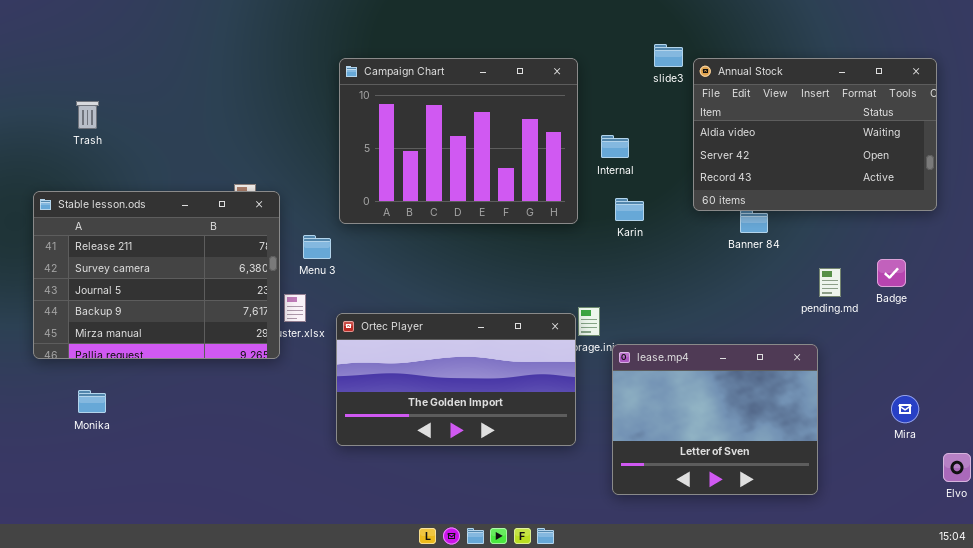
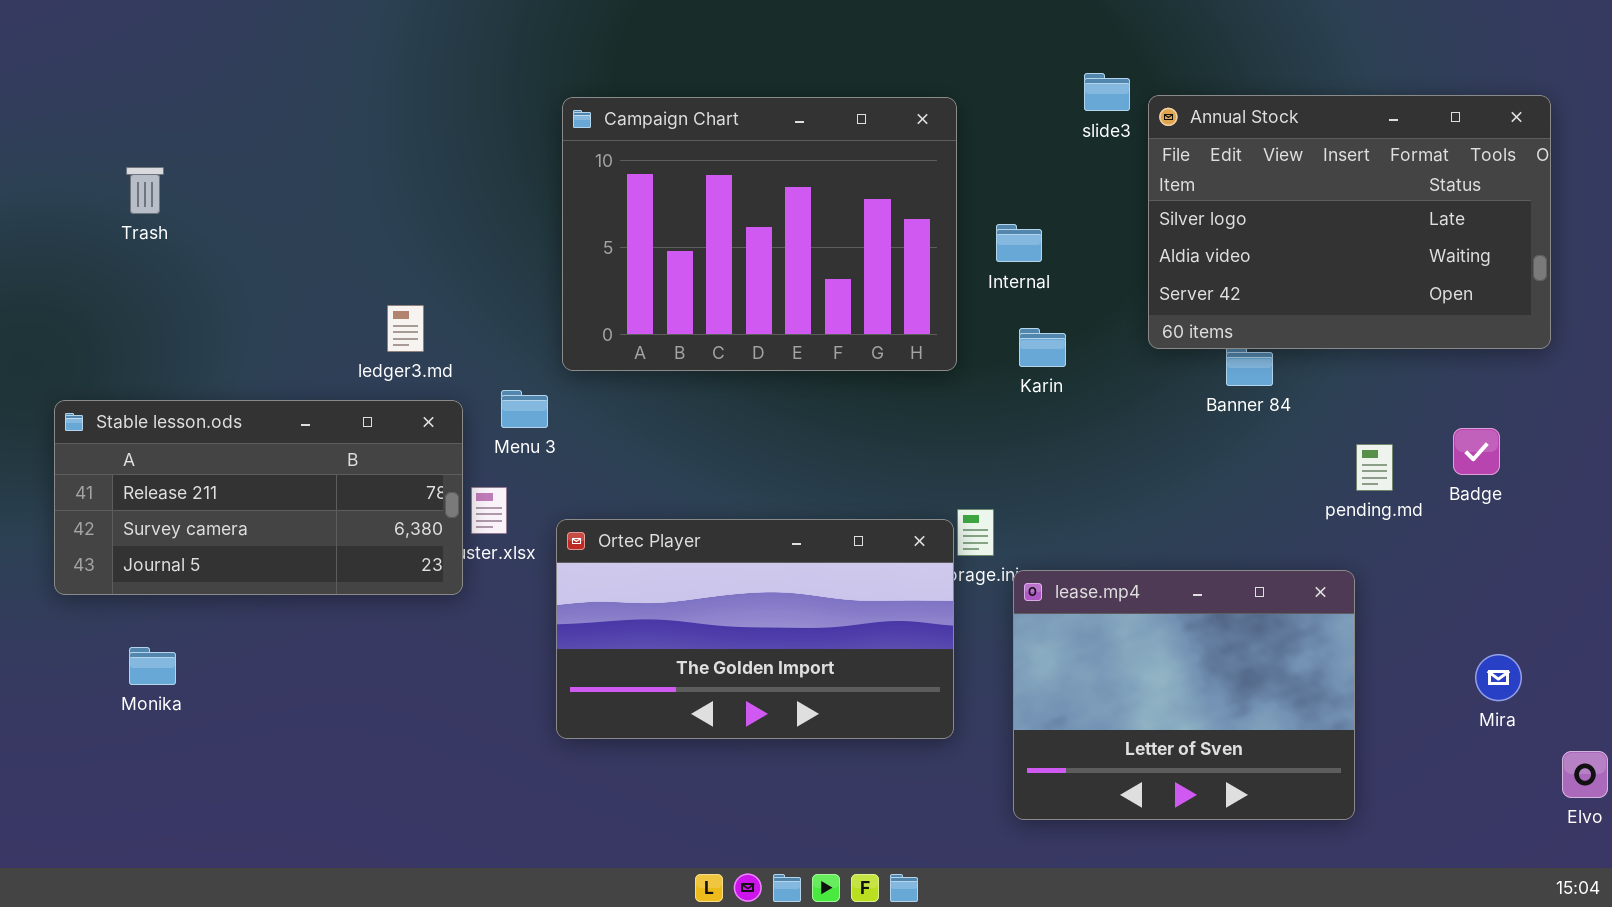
Annual Stock: [693,58,937,211] -> [1148,95,1551,349], scrolled up 1 row
Stable lesson.ods: [33,191,280,359] -> [54,400,463,595], resized

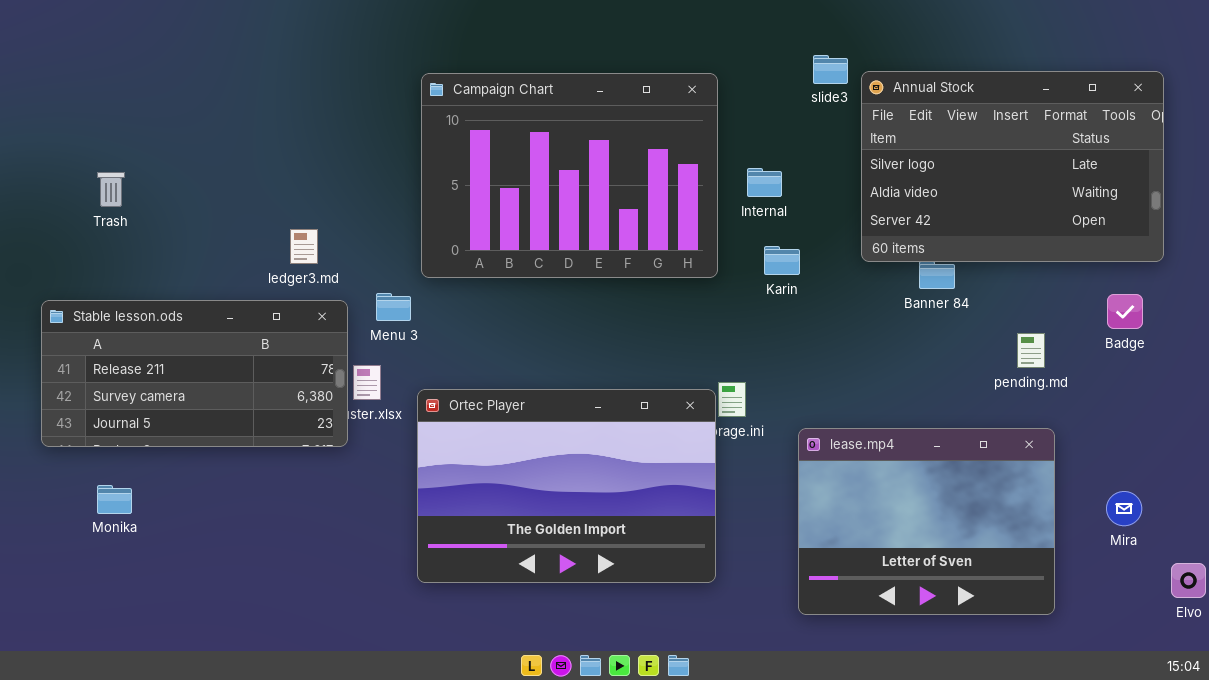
Trash: [126,167,164,214] -> [97,172,125,207], moved
Badge: [1453,428,1500,475] -> [1107,294,1143,329], moved
Ortec Player: [556,519,954,739] -> [417,389,716,583], resized
lease.mp4: [1013,570,1355,820] -> [798,428,1055,615], moved

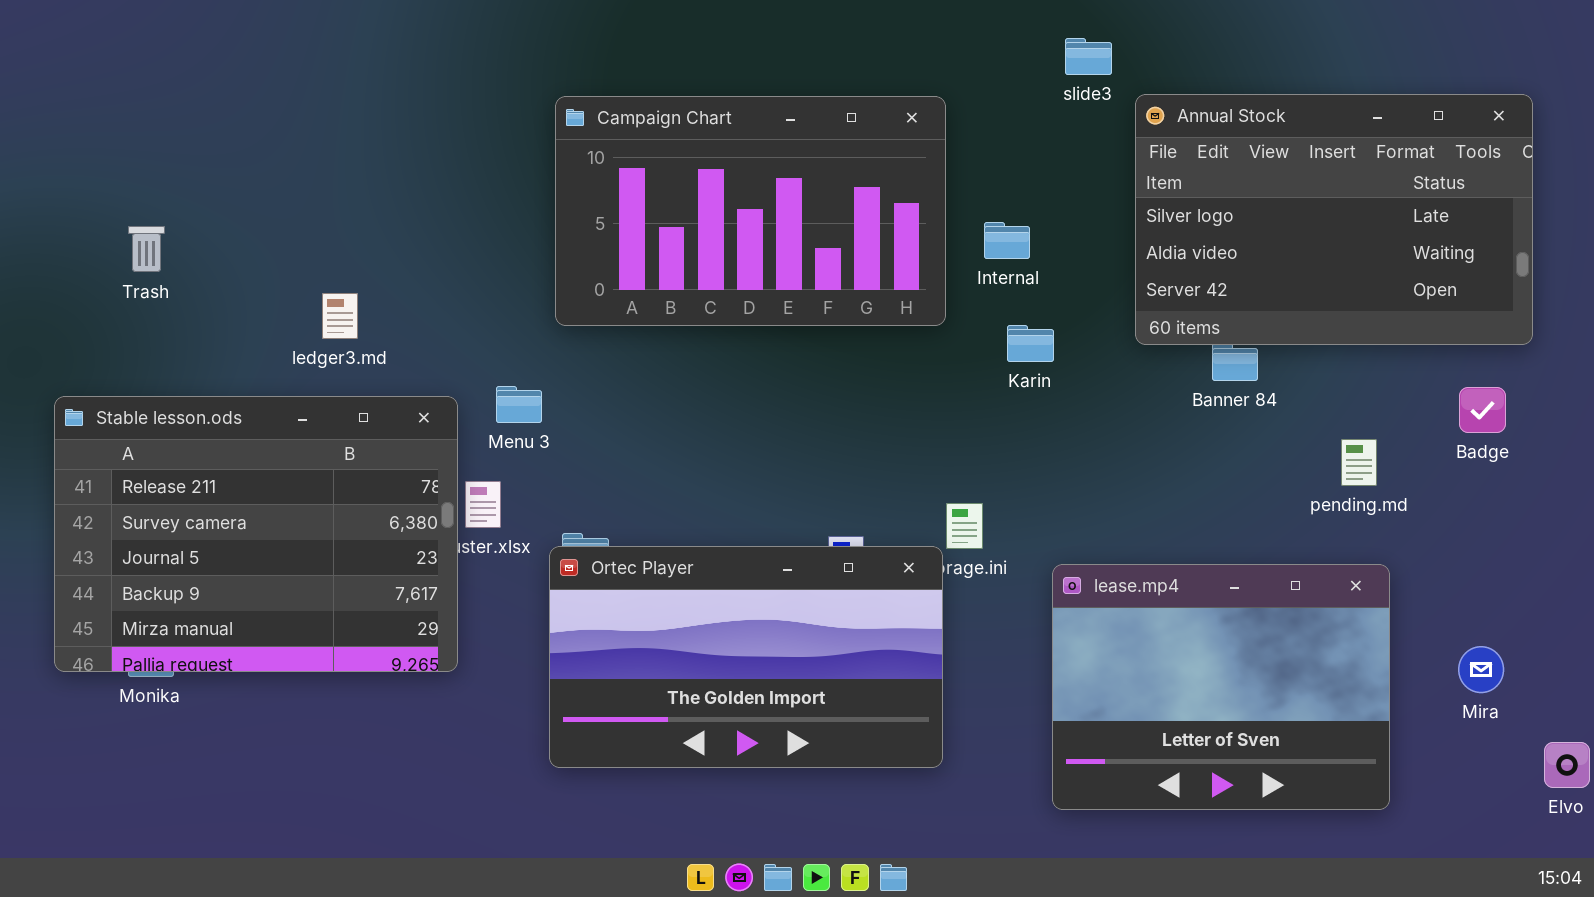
slide3: [813,55,848,84] -> [1065,38,1112,75], moved
Campaign Chart: [421,73,718,278] -> [555,96,946,326], resized
ledger3.md: [290,229,318,264] -> [322,293,358,339], moved
Stable lesson.ods: [41,300,348,447] -> [54,396,458,672], resized
Ortec Player: [417,389,716,583] -> [549,546,943,768], resized

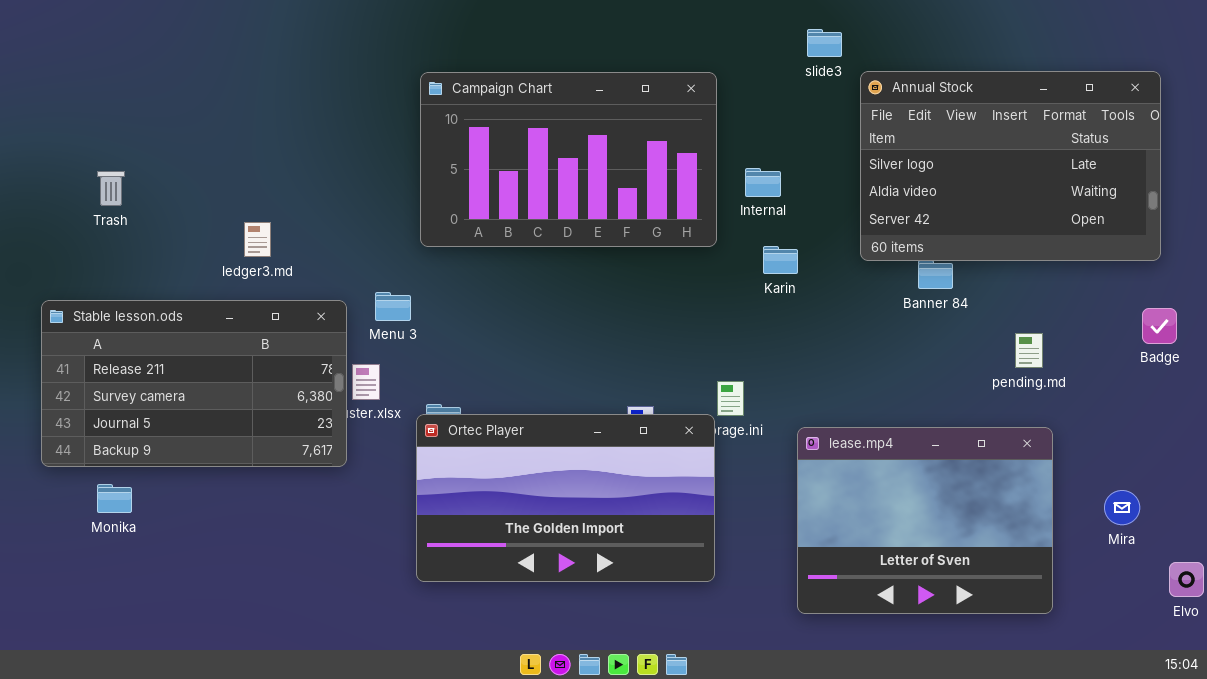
Badge: [1459,387,1506,433] -> [1142,308,1177,344], moved
Stable lesson.ods: [54,396,458,672] -> [41,300,347,467], resized

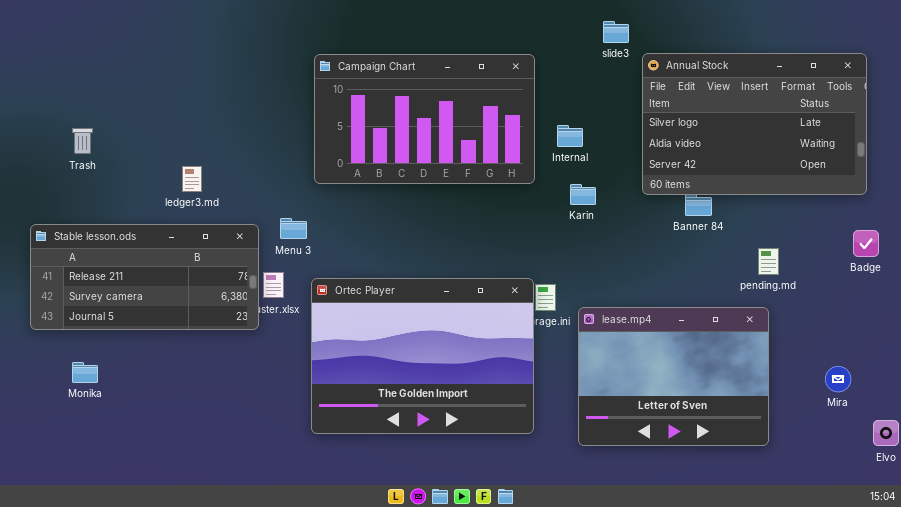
Stable lesson.ods: [41,300,347,467] -> [30,224,259,330], resized
Ortec Player: [416,414,715,582] -> [311,278,534,434], resized
lease.mp4: [797,427,1053,614] -> [578,307,769,446], moved

